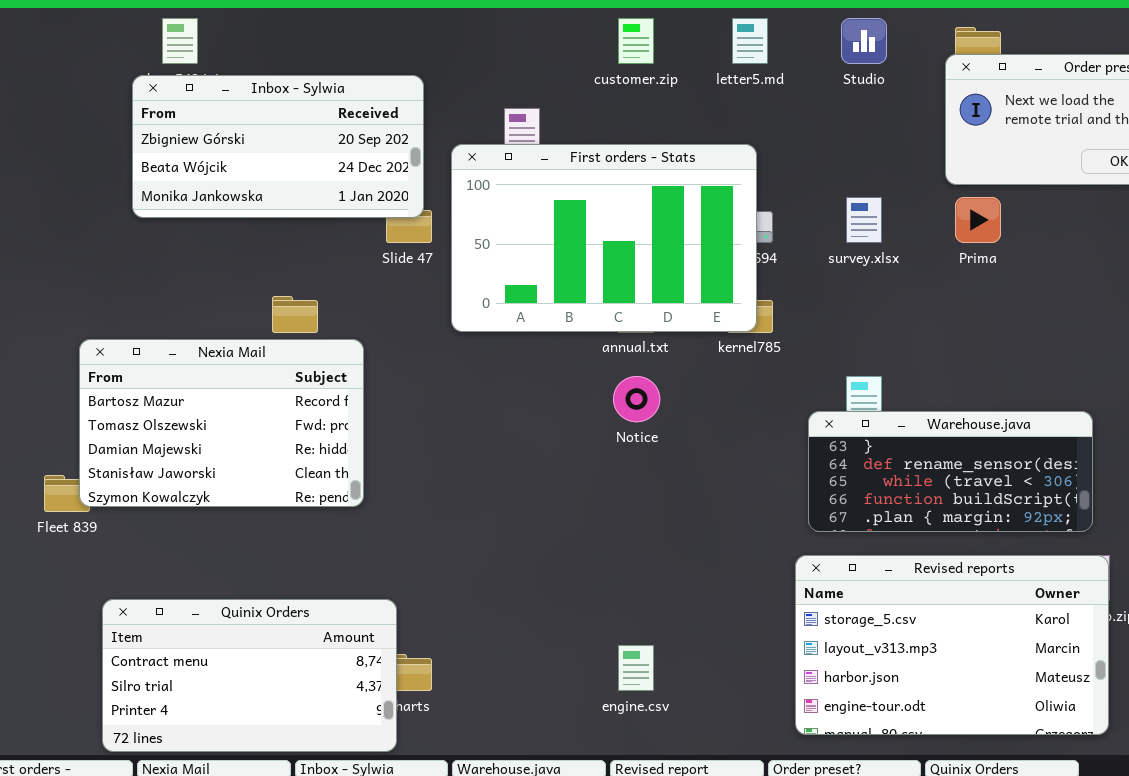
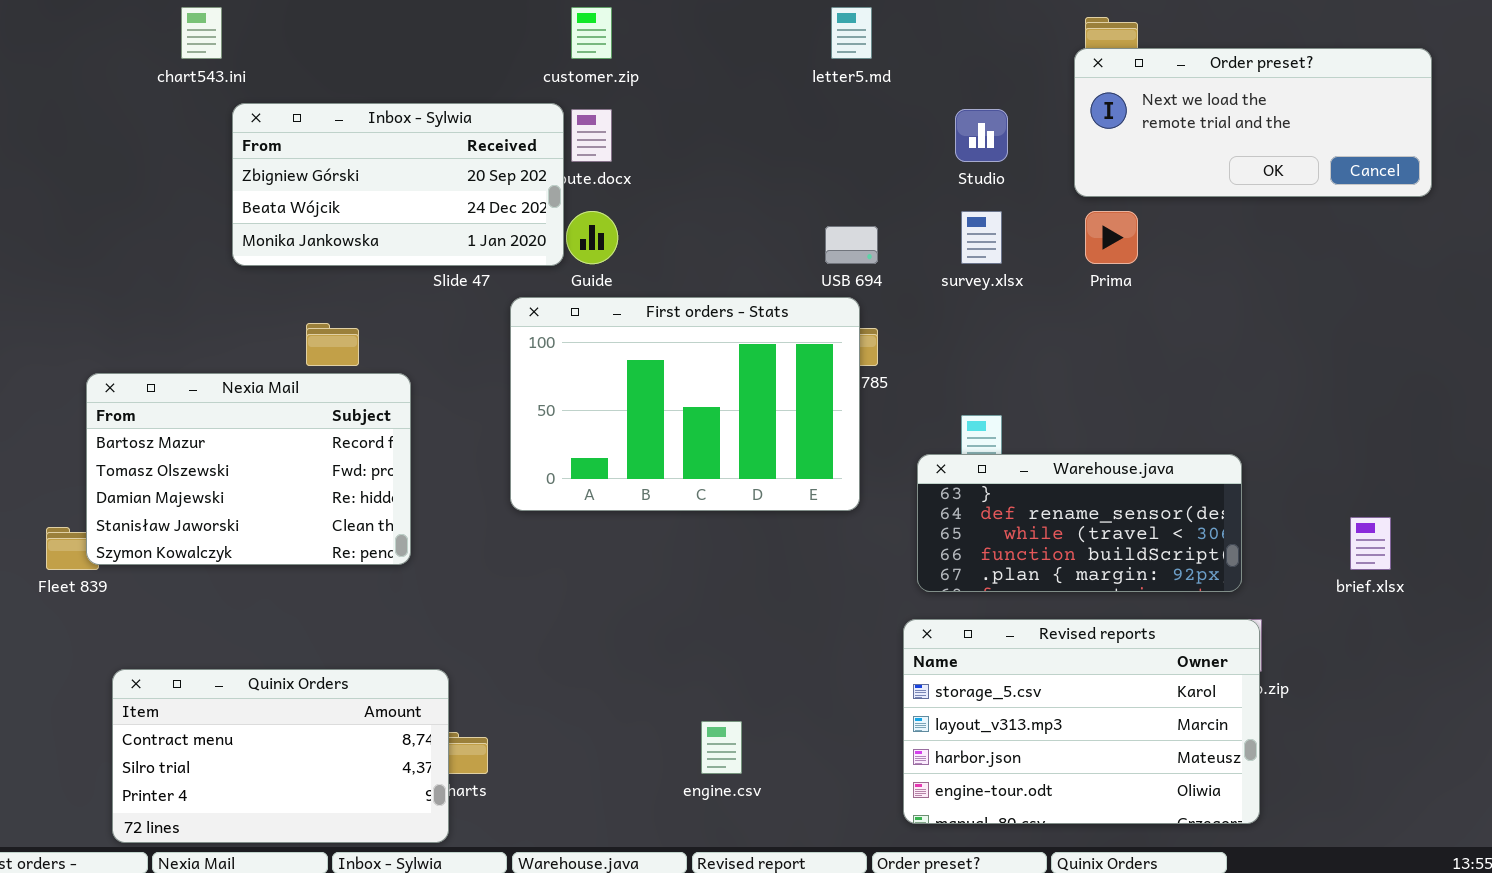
customer.zip: [618,18,654,64] -> [571,7,612,59], moved
Studio: [841,18,887,64] -> [955,109,1008,162], moved
Inbox - Sylwia: [132,75,424,218] -> [232,103,564,266], moved
First orders - Stats: [451,144,757,332] -> [510,297,860,511], moved

